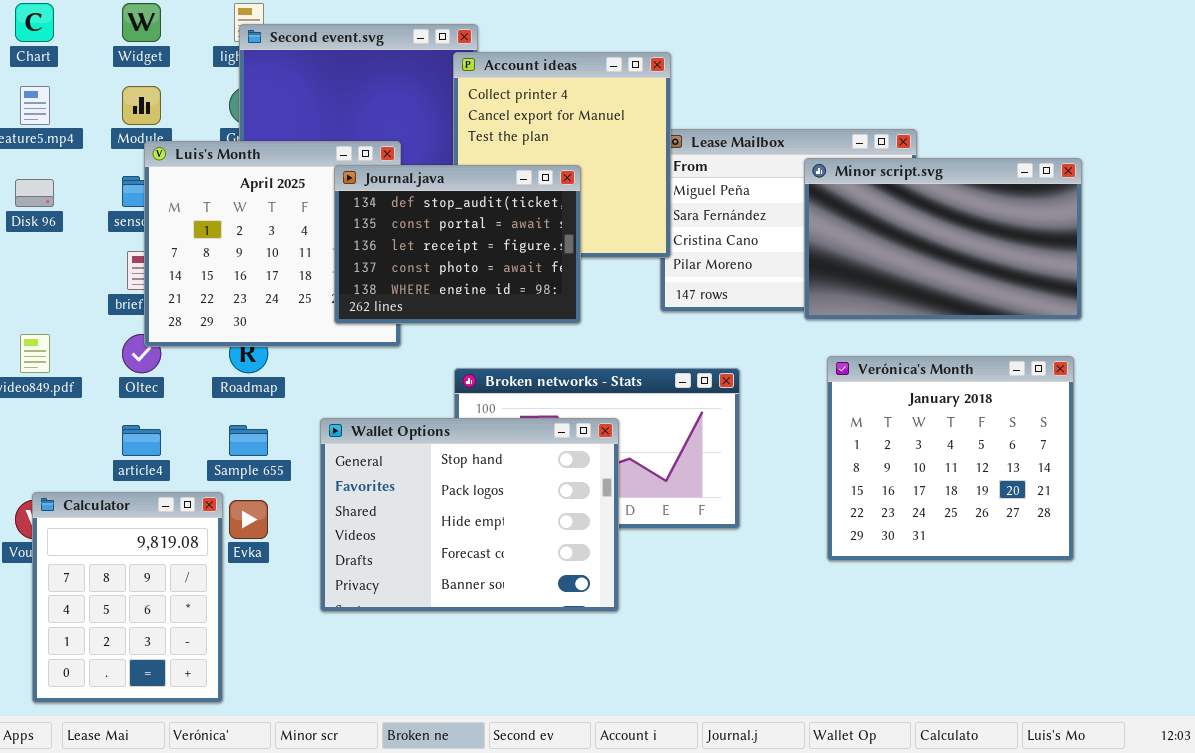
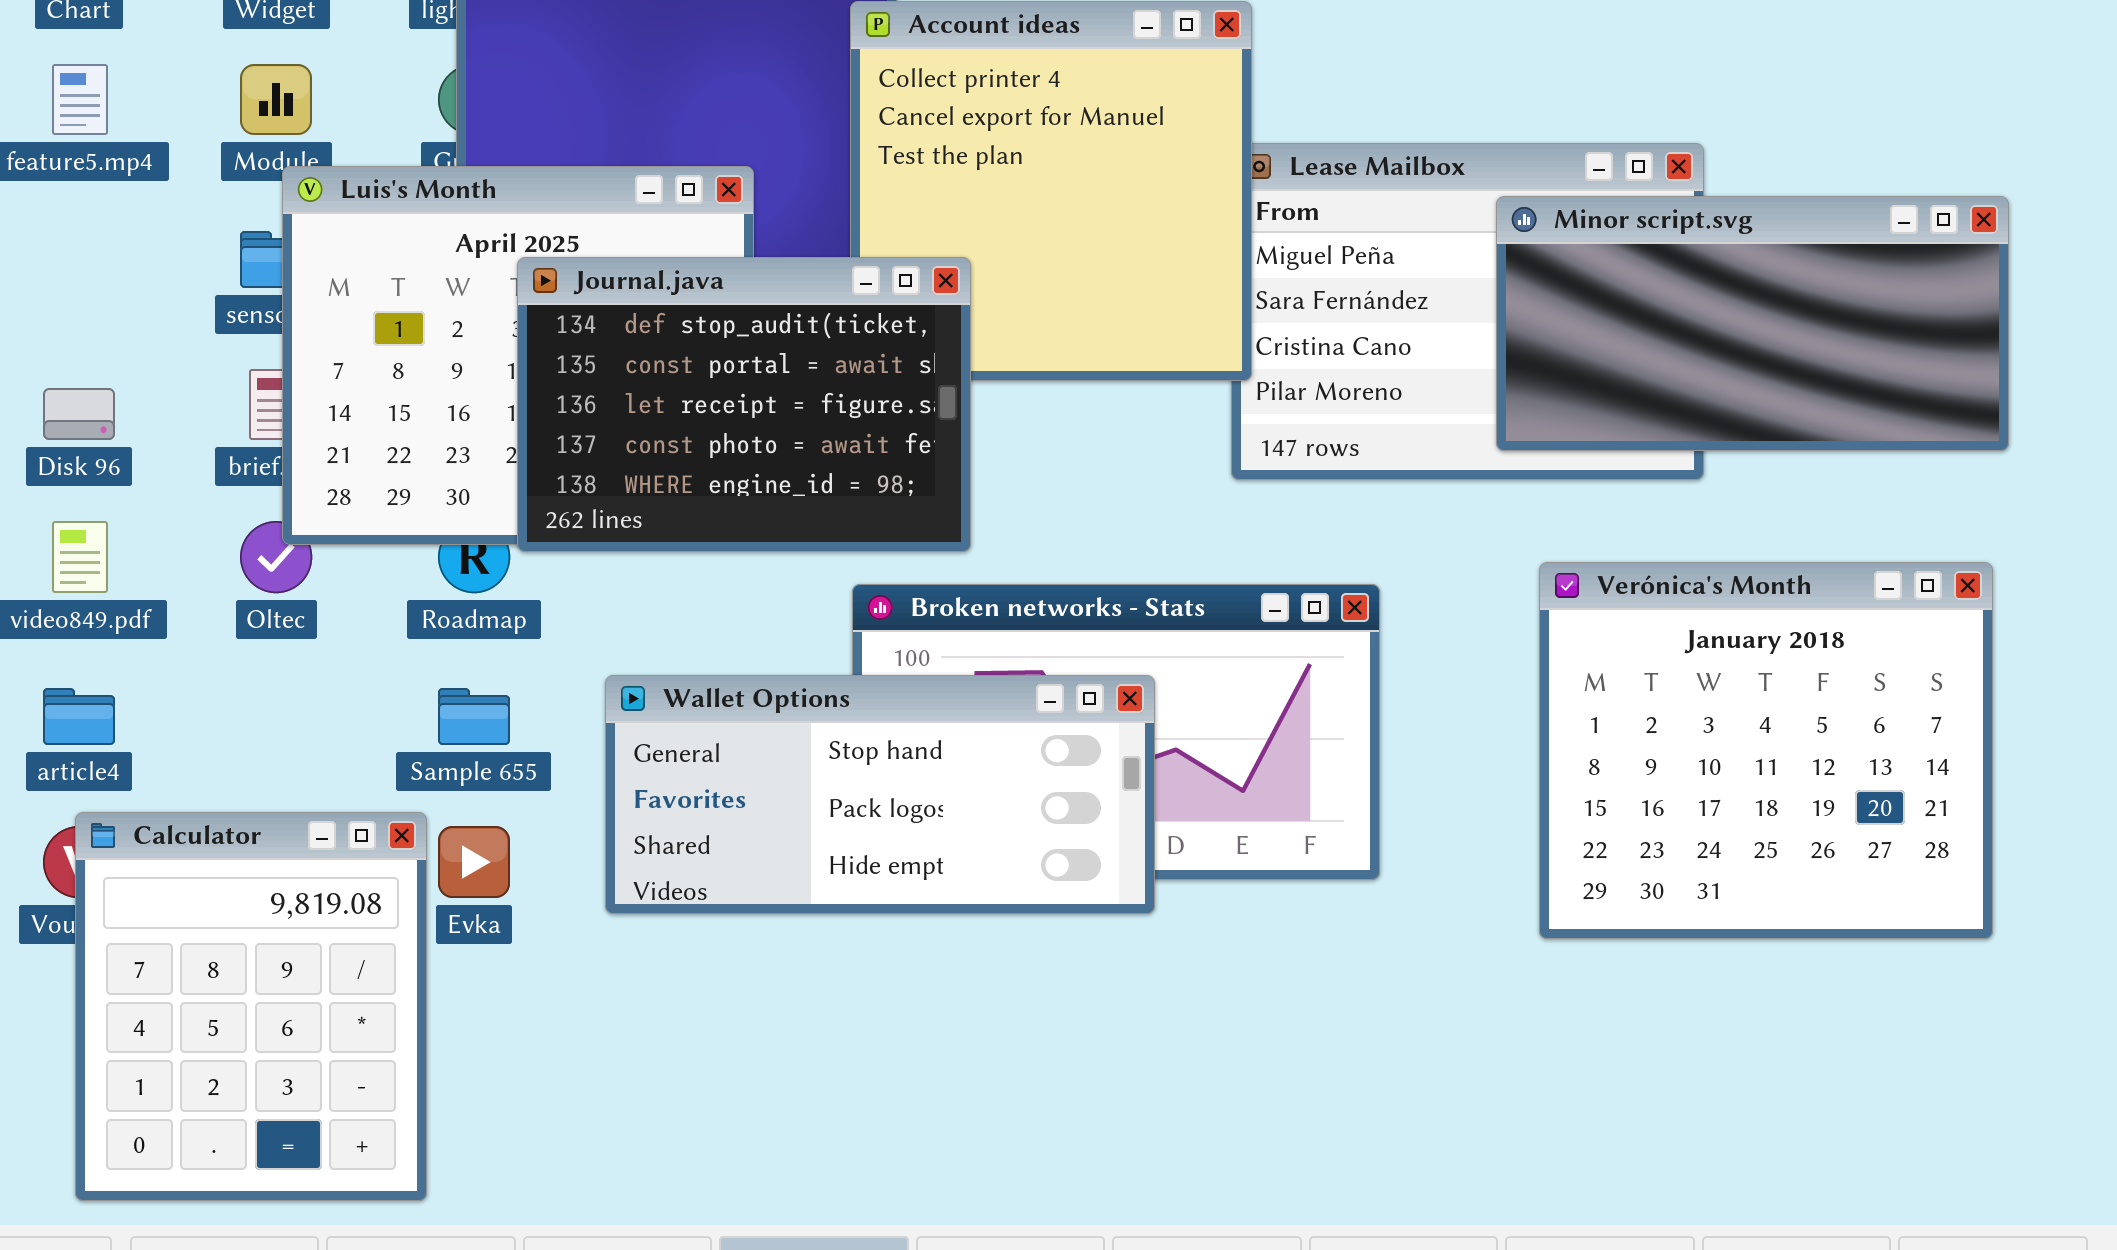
Minor script.svg: [804,158,1082,320] -> [1496,196,2009,451], resized
Journal.java: [334,165,581,324] -> [517,257,971,552], moved
Disk 96: [15,179,54,207] -> [43,388,115,440], moved
Wallet Options: [320,418,619,612] -> [605,675,1155,914], resized
article4: [122,425,161,456] -> [43,688,115,745], moved

